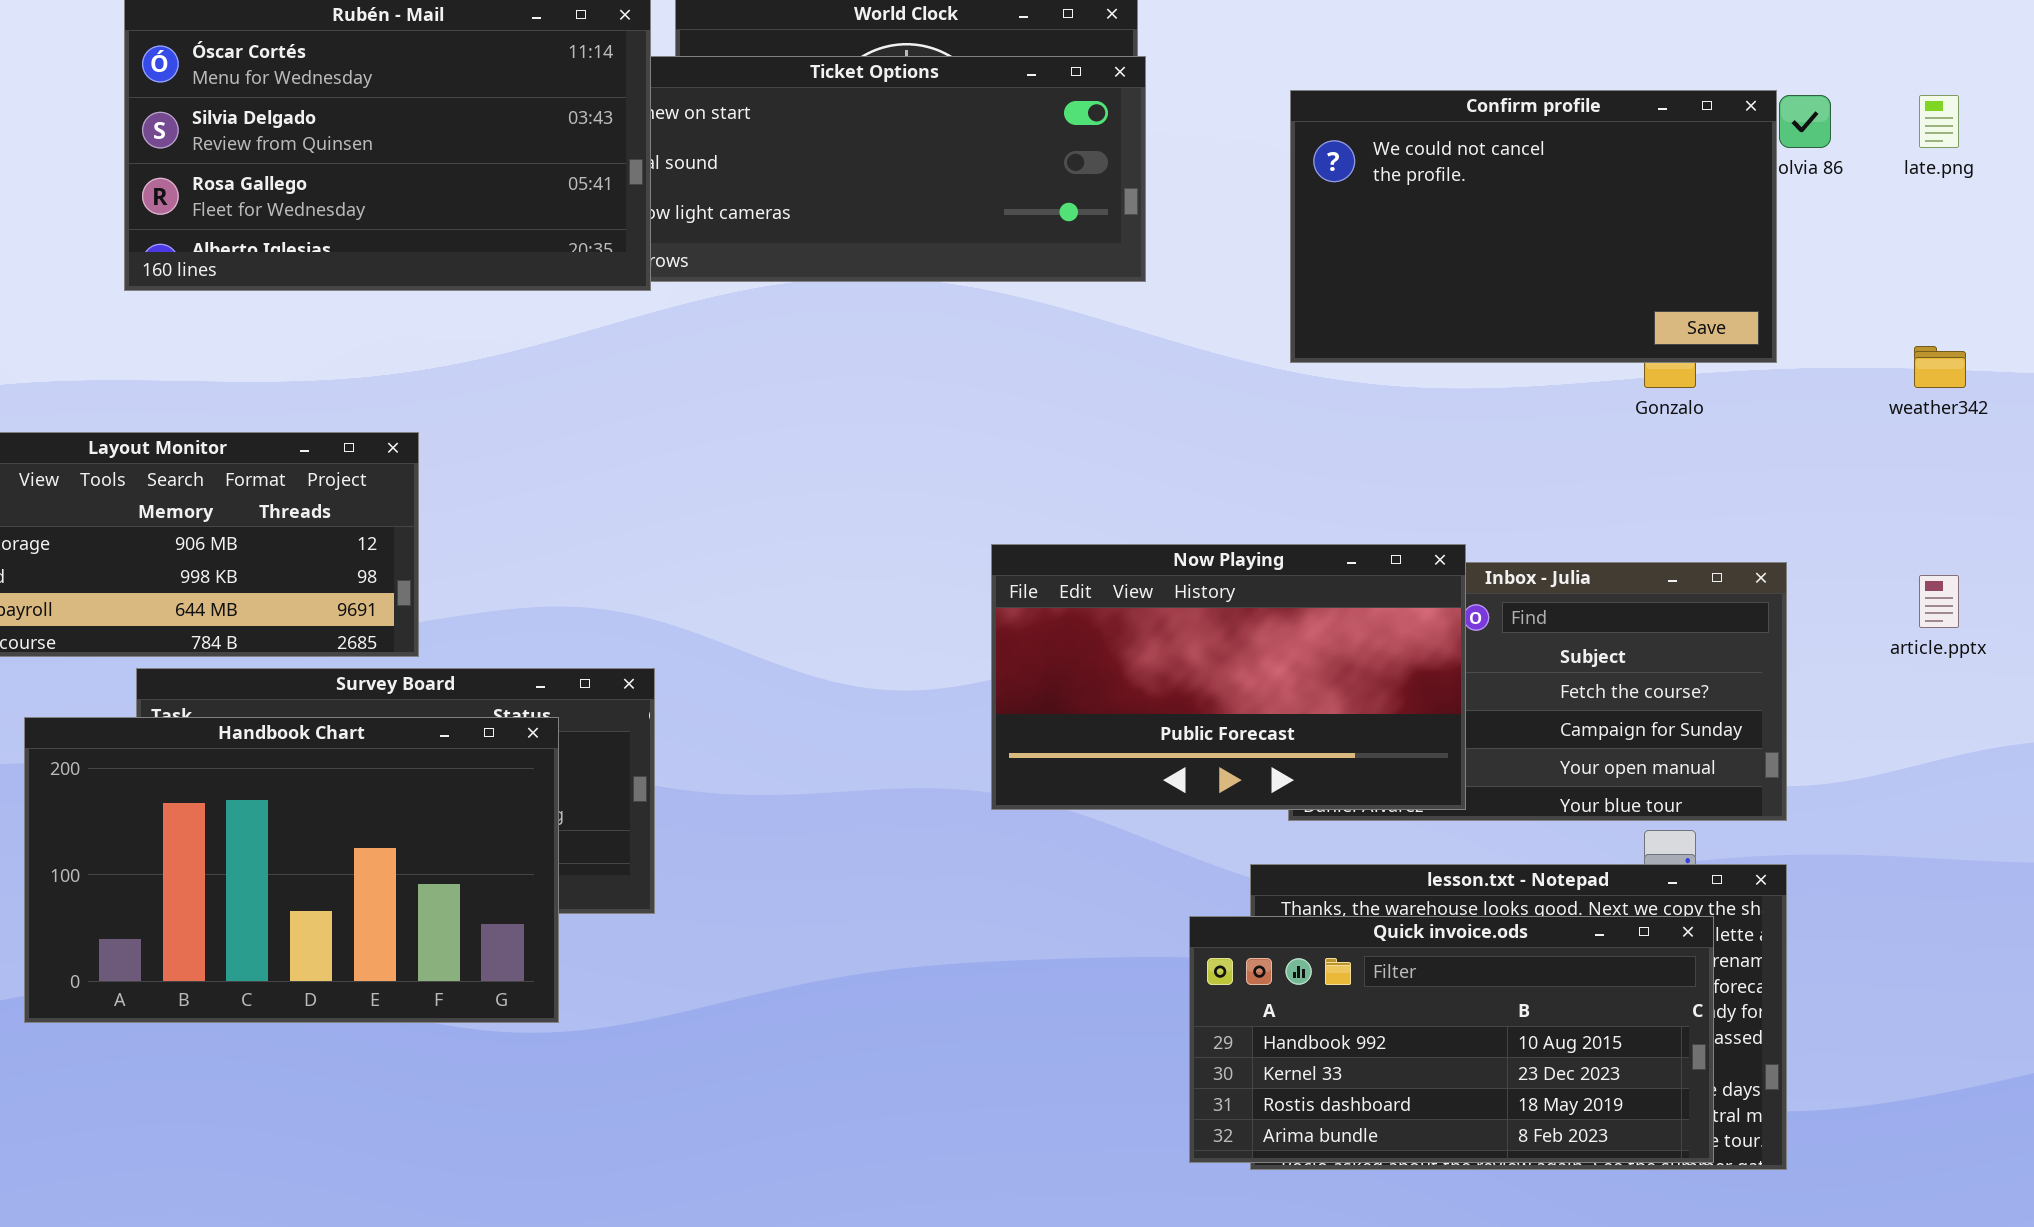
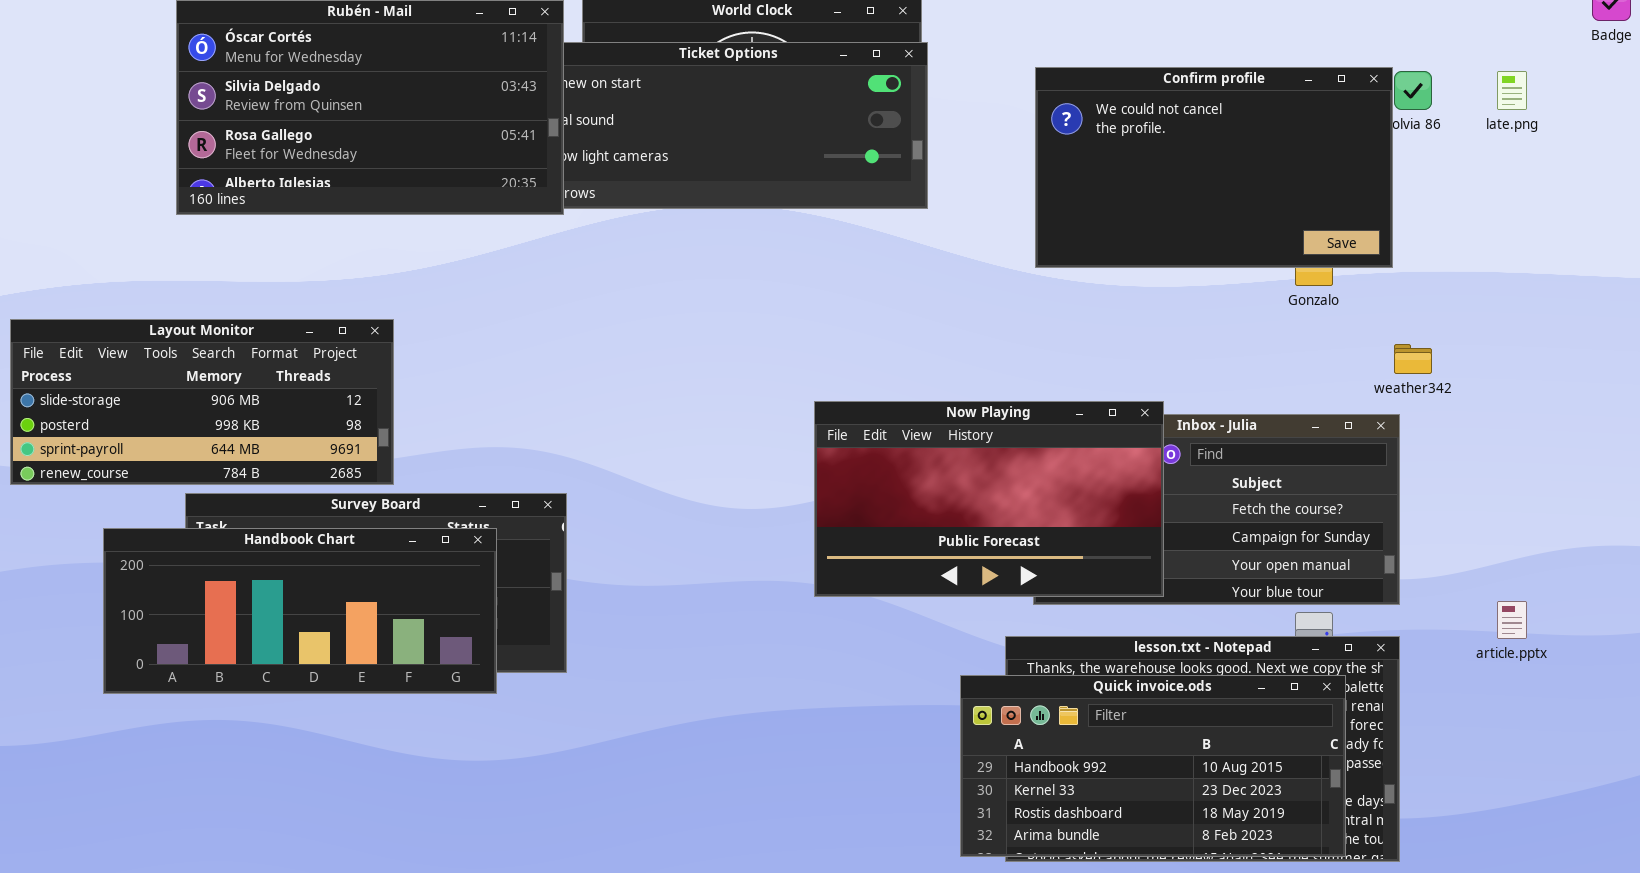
weather342: [1914,346,1966,388] -> [1394,344,1432,374], moved
article.pptx: [1919,575,1959,628] -> [1497,601,1527,639], moved
Handbook Chart: [24,717,559,1023] -> [103,528,497,694], resized

